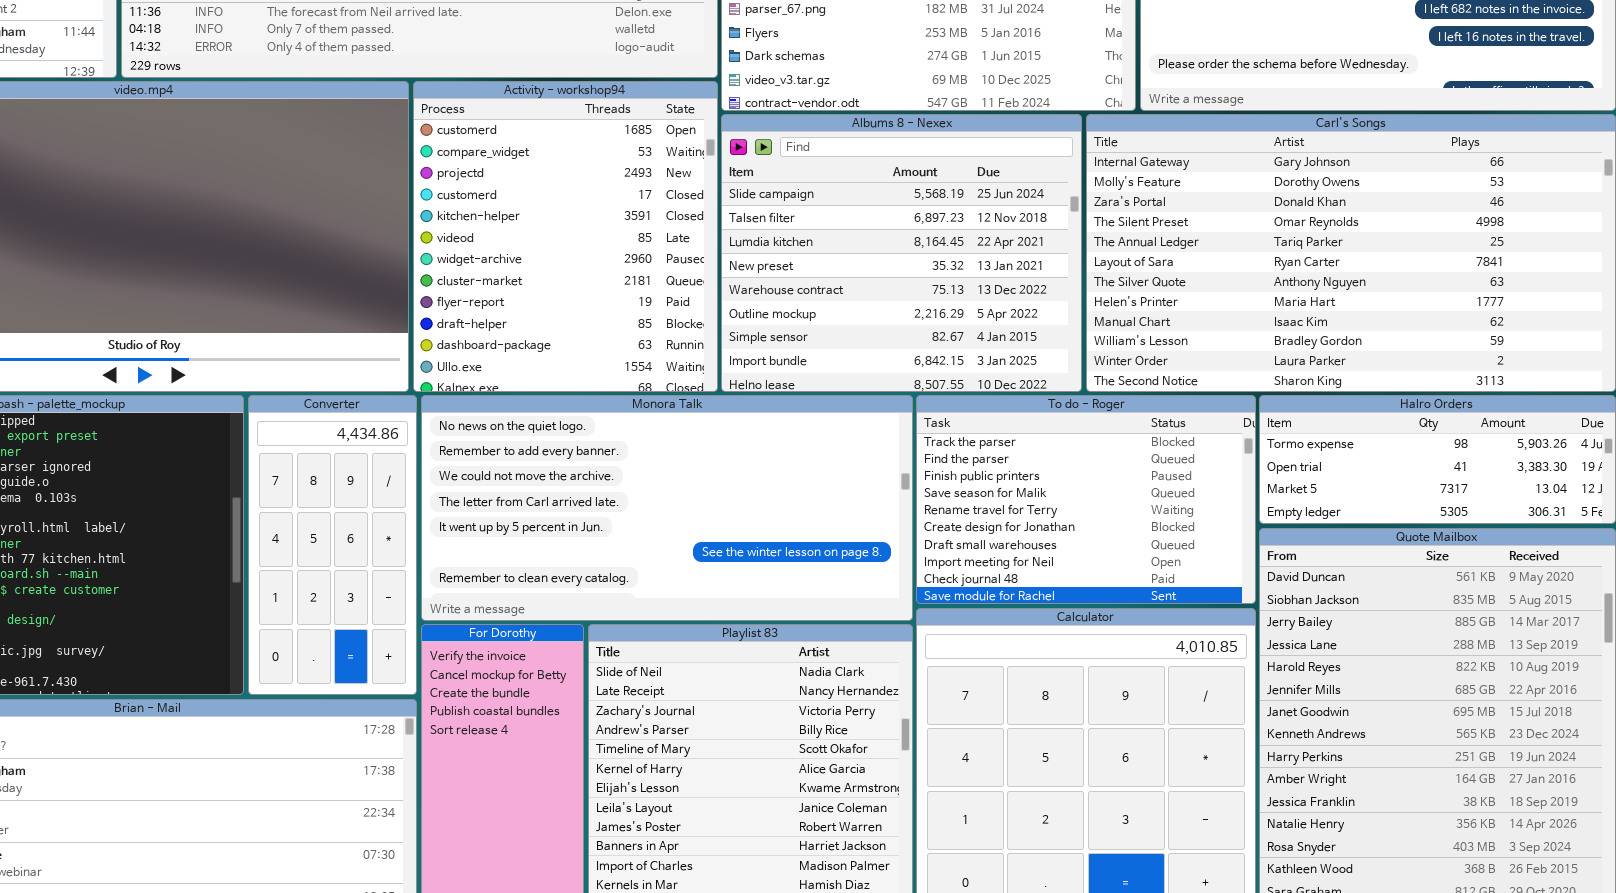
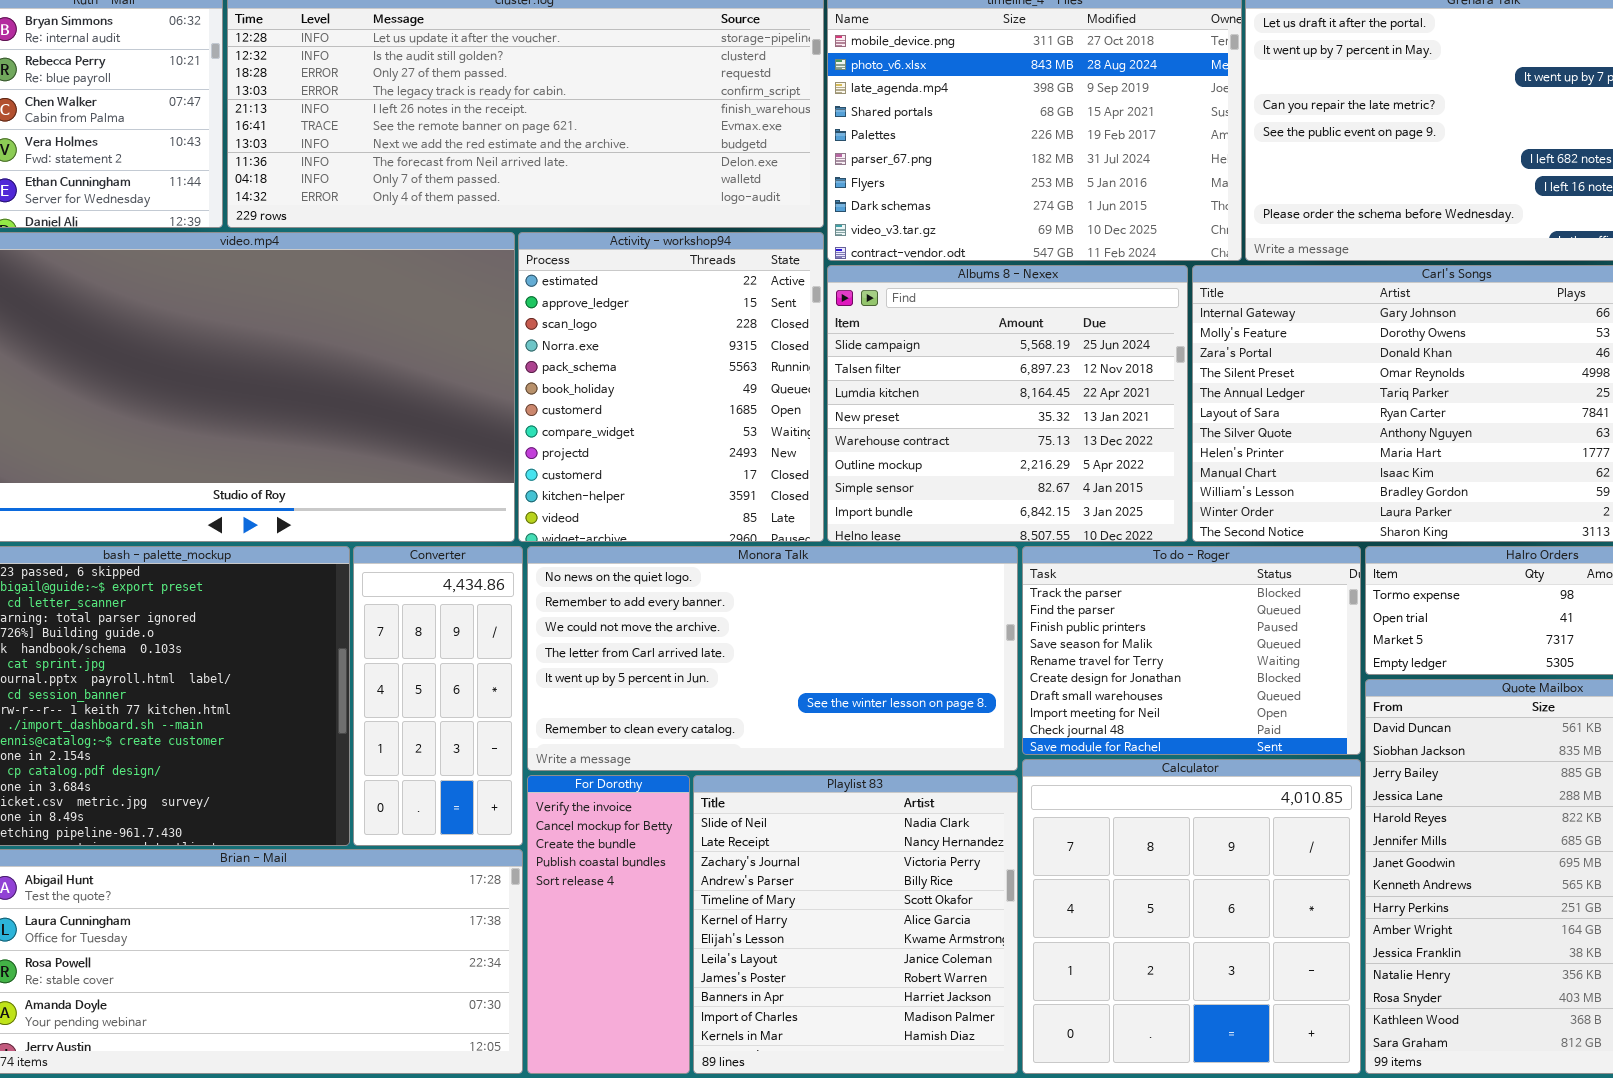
Activity - workshop94: [413,81,718,392] -> [518,232,824,542], scrolled up 6 rows

